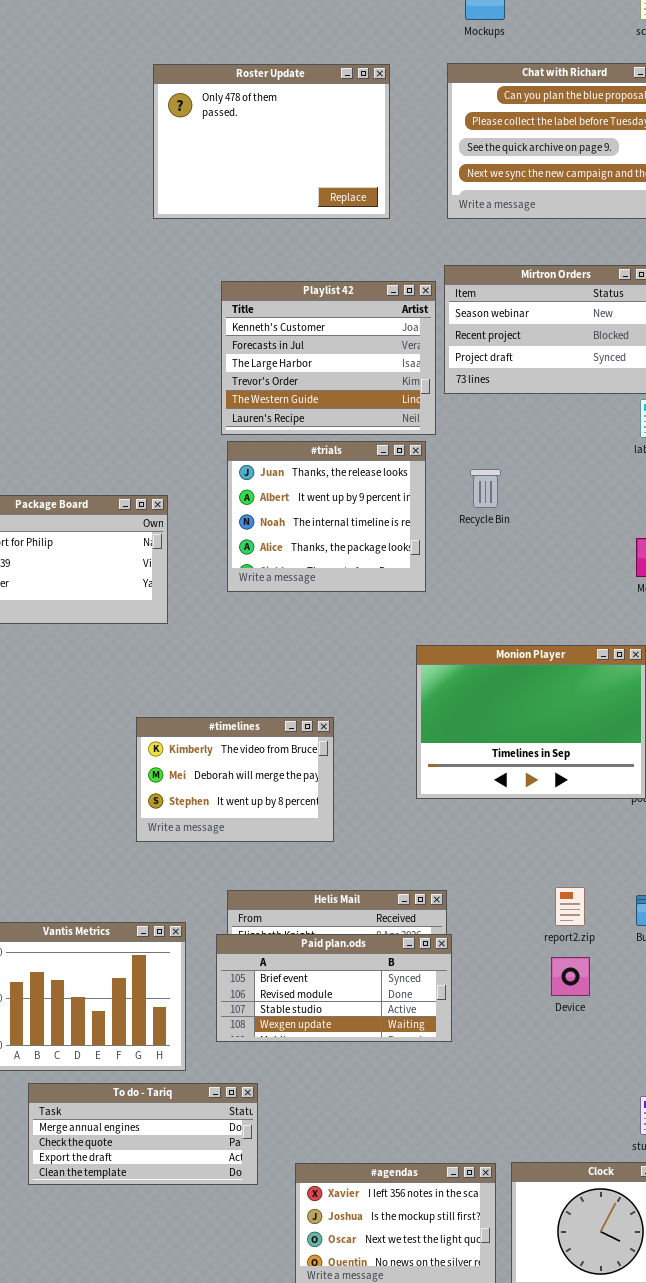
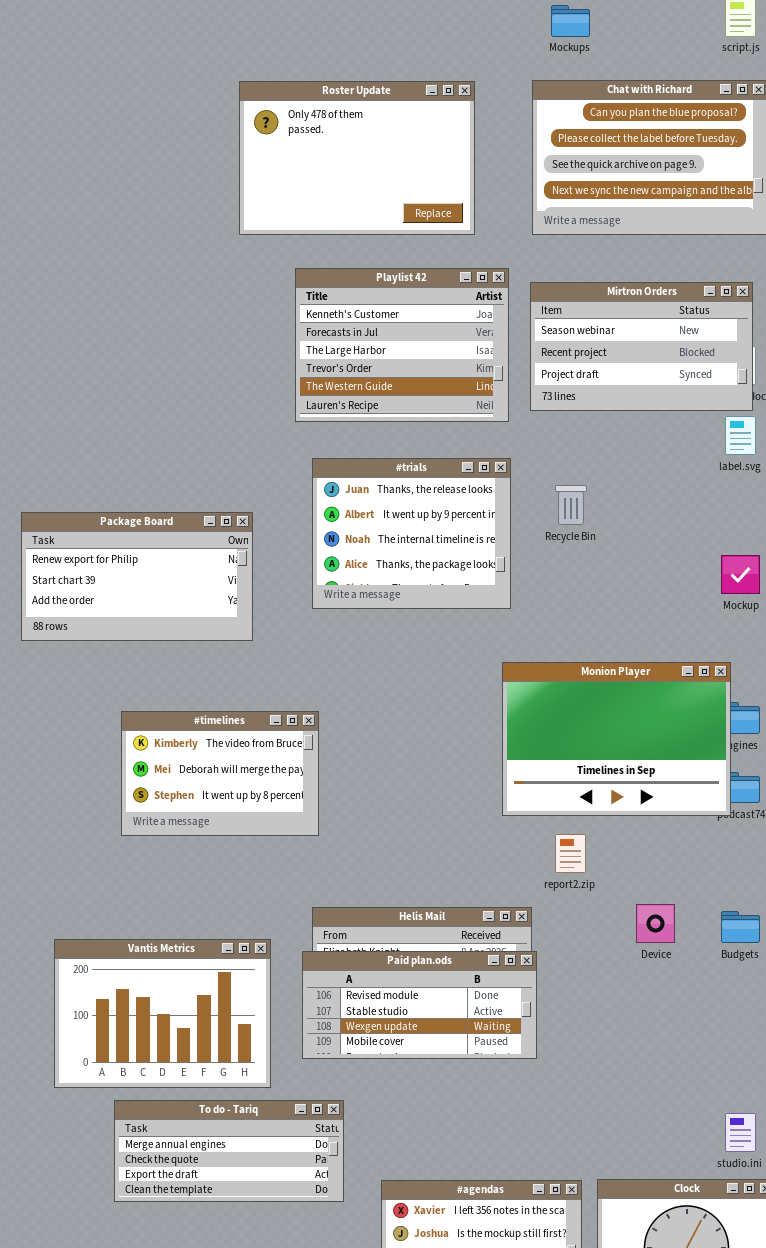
Playlist 42: [221,281,436,435] -> [295,268,509,422], moved
#timelines: [136,717,334,842] -> [121,711,319,836], moved
report2.zip: [555,887,585,926] -> [555,834,586,873], moved
Paid plan.ods: [216,934,452,1042] -> [302,951,537,1059], scrolled down 1 row
Device: [551,957,590,996] -> [636,904,675,943], moved

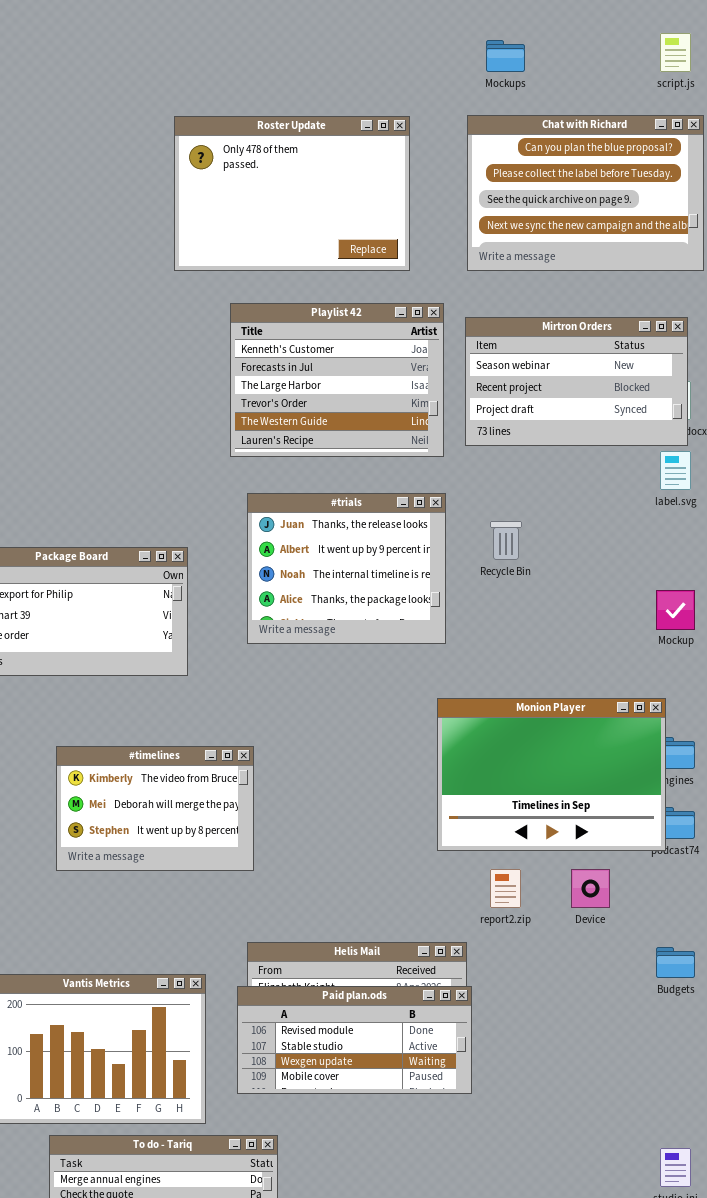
Device: [636,904,675,943] -> [571,869,610,908], moved

